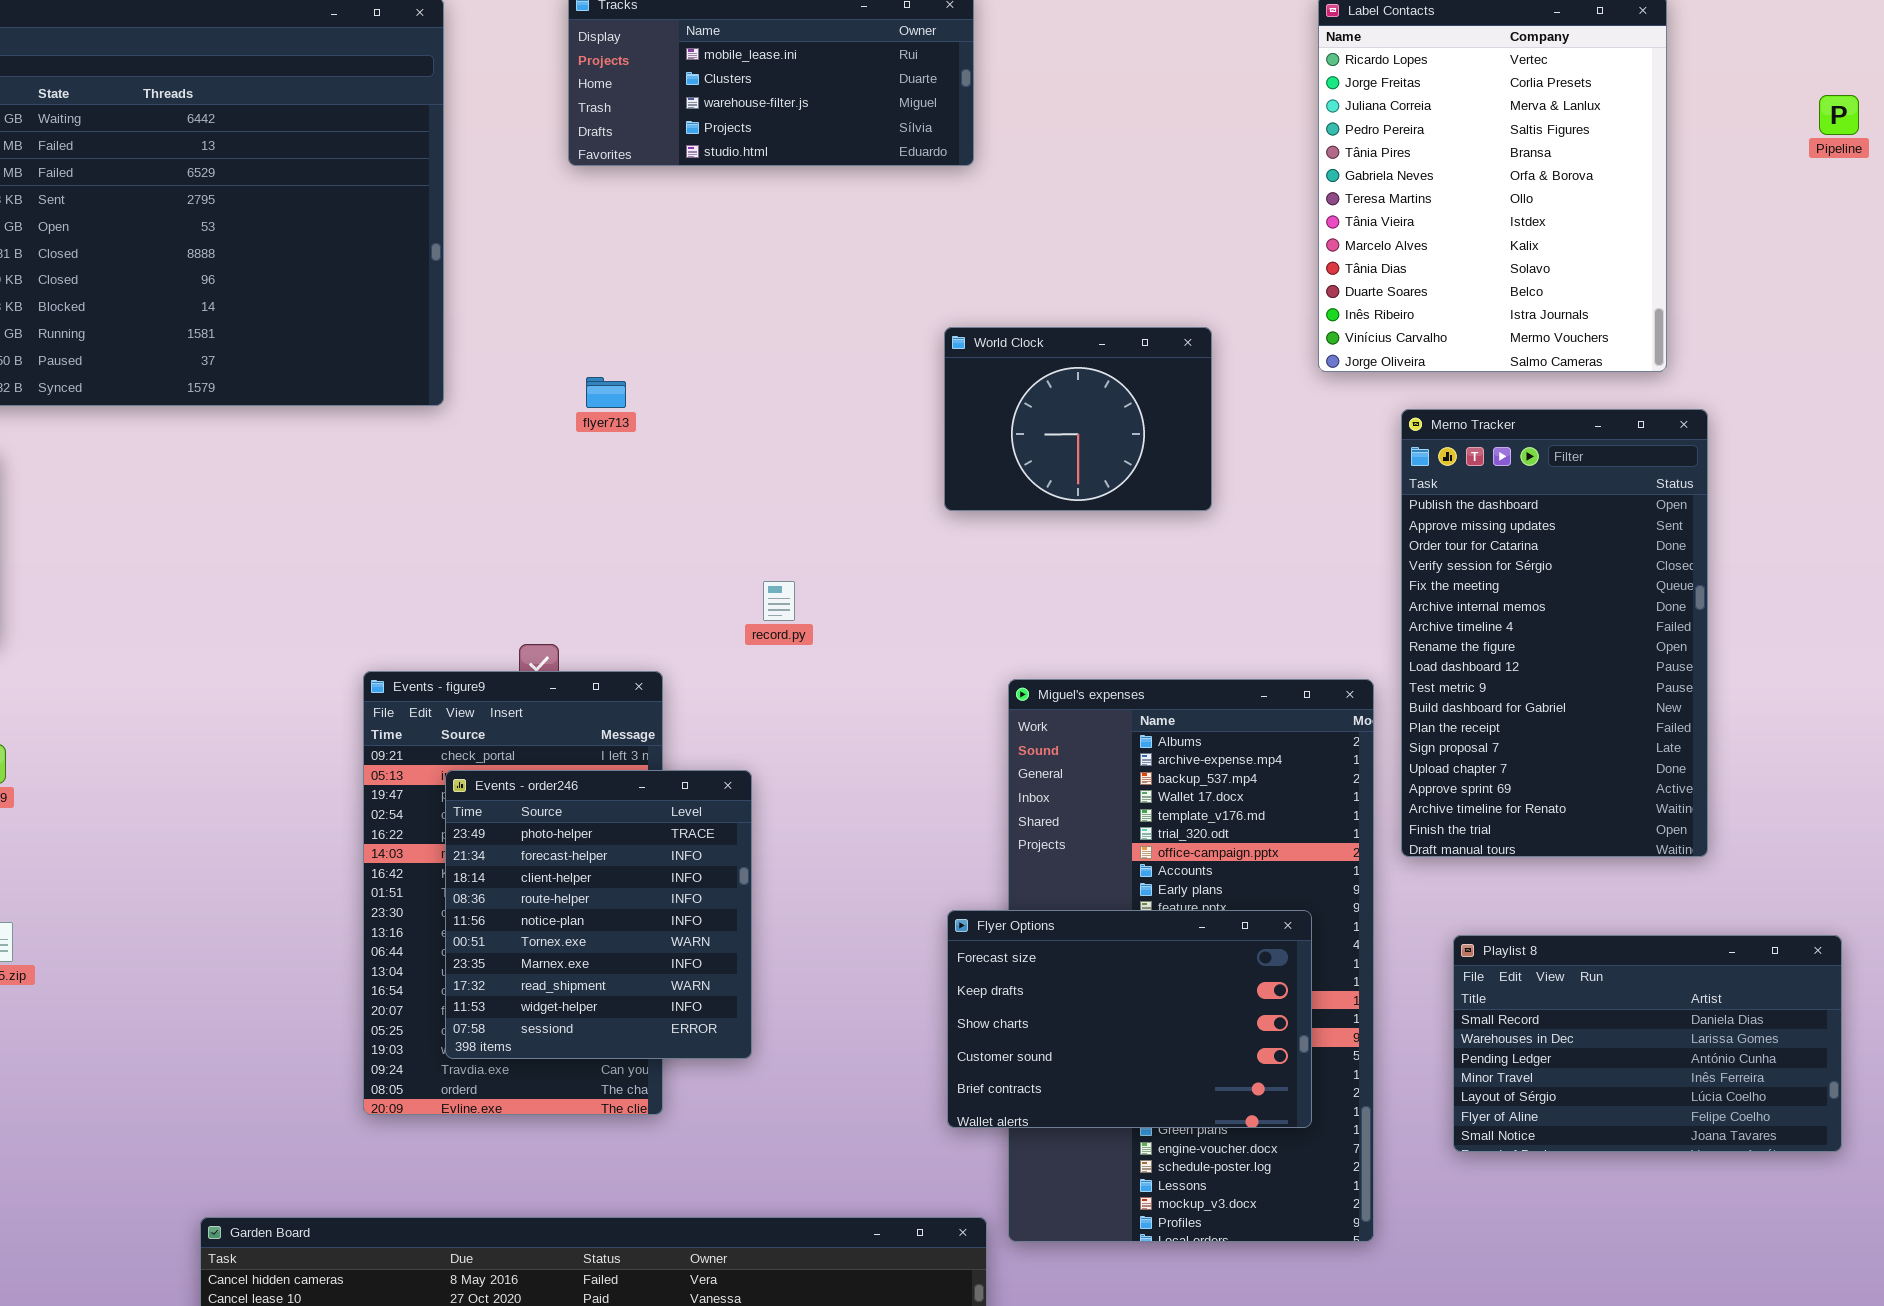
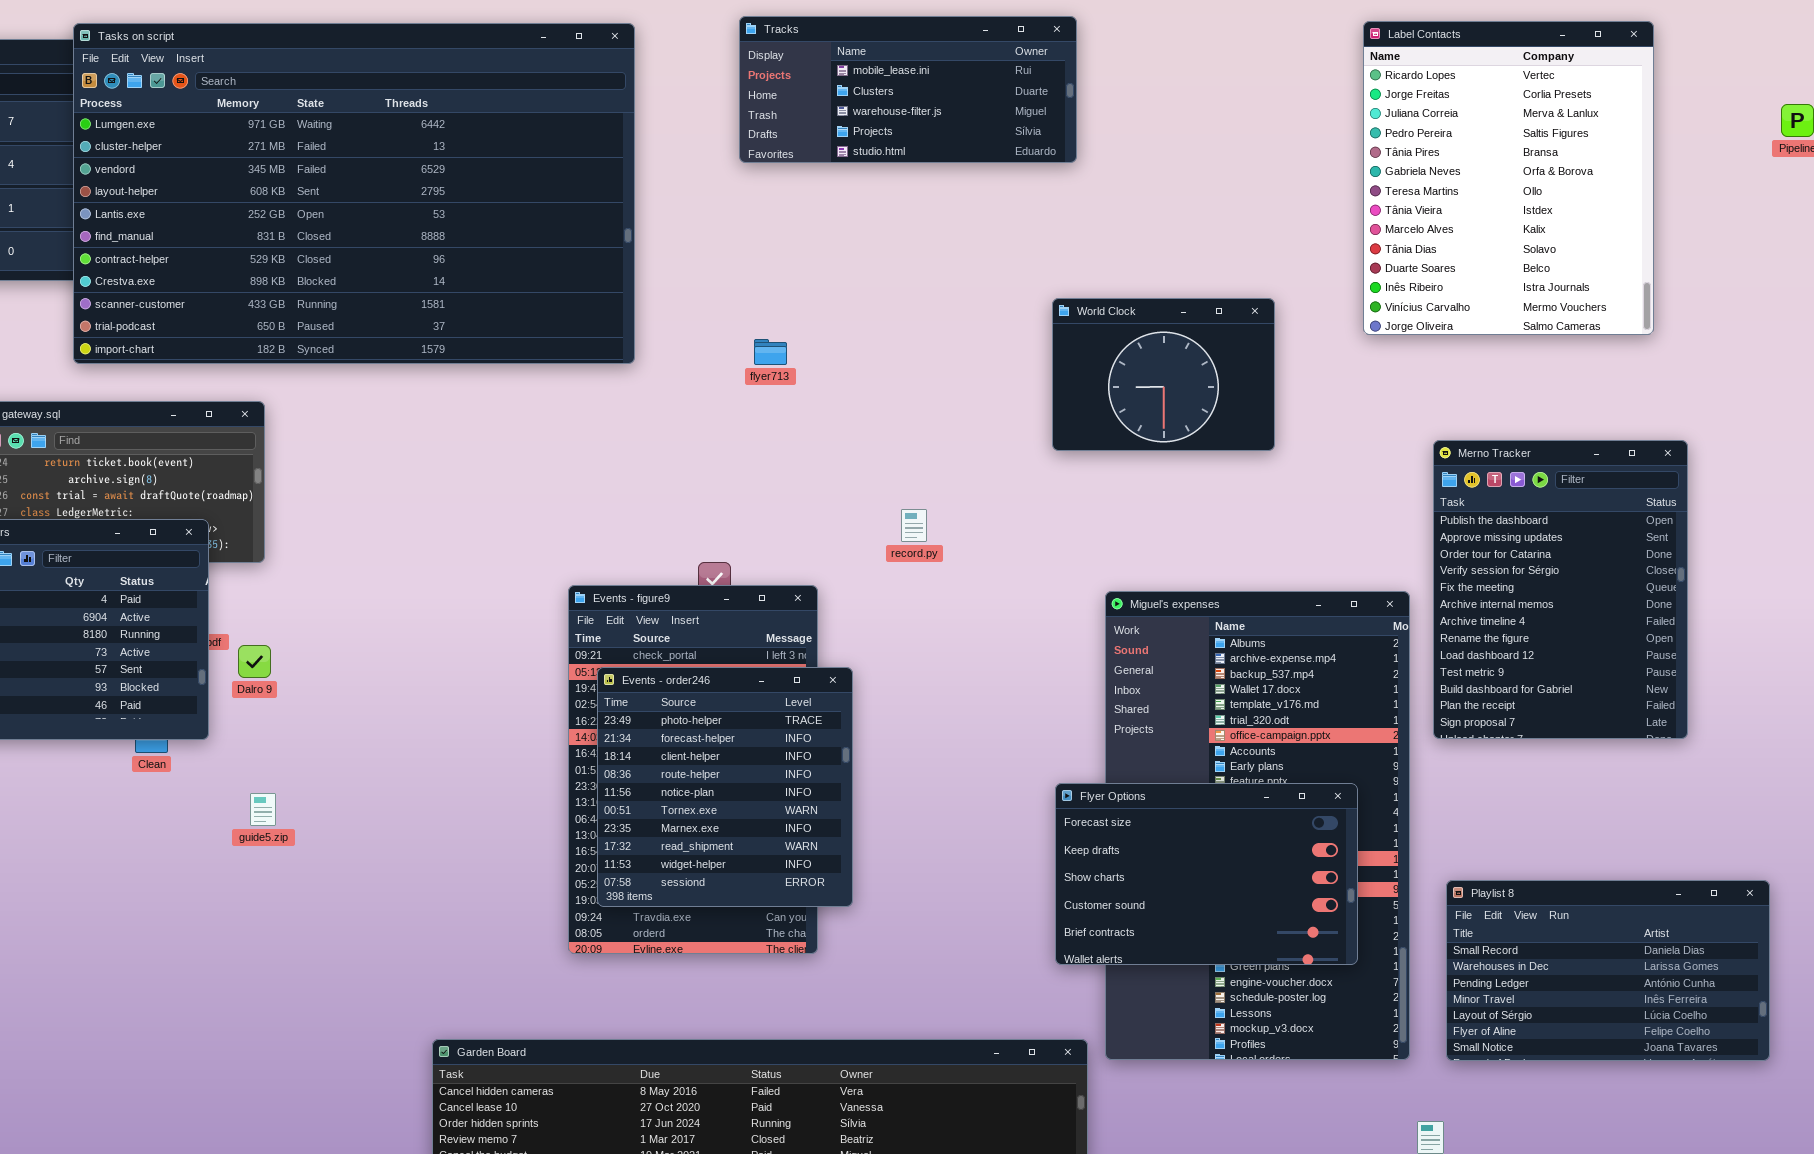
Merno Tracker: [1401,409,1708,857] -> [1433,440,1688,739], resized
Events - order246: [445,770,752,1059] -> [597,667,853,907], moved
Playlist 8: [1453,935,1842,1152] -> [1446,880,1770,1061], moved

